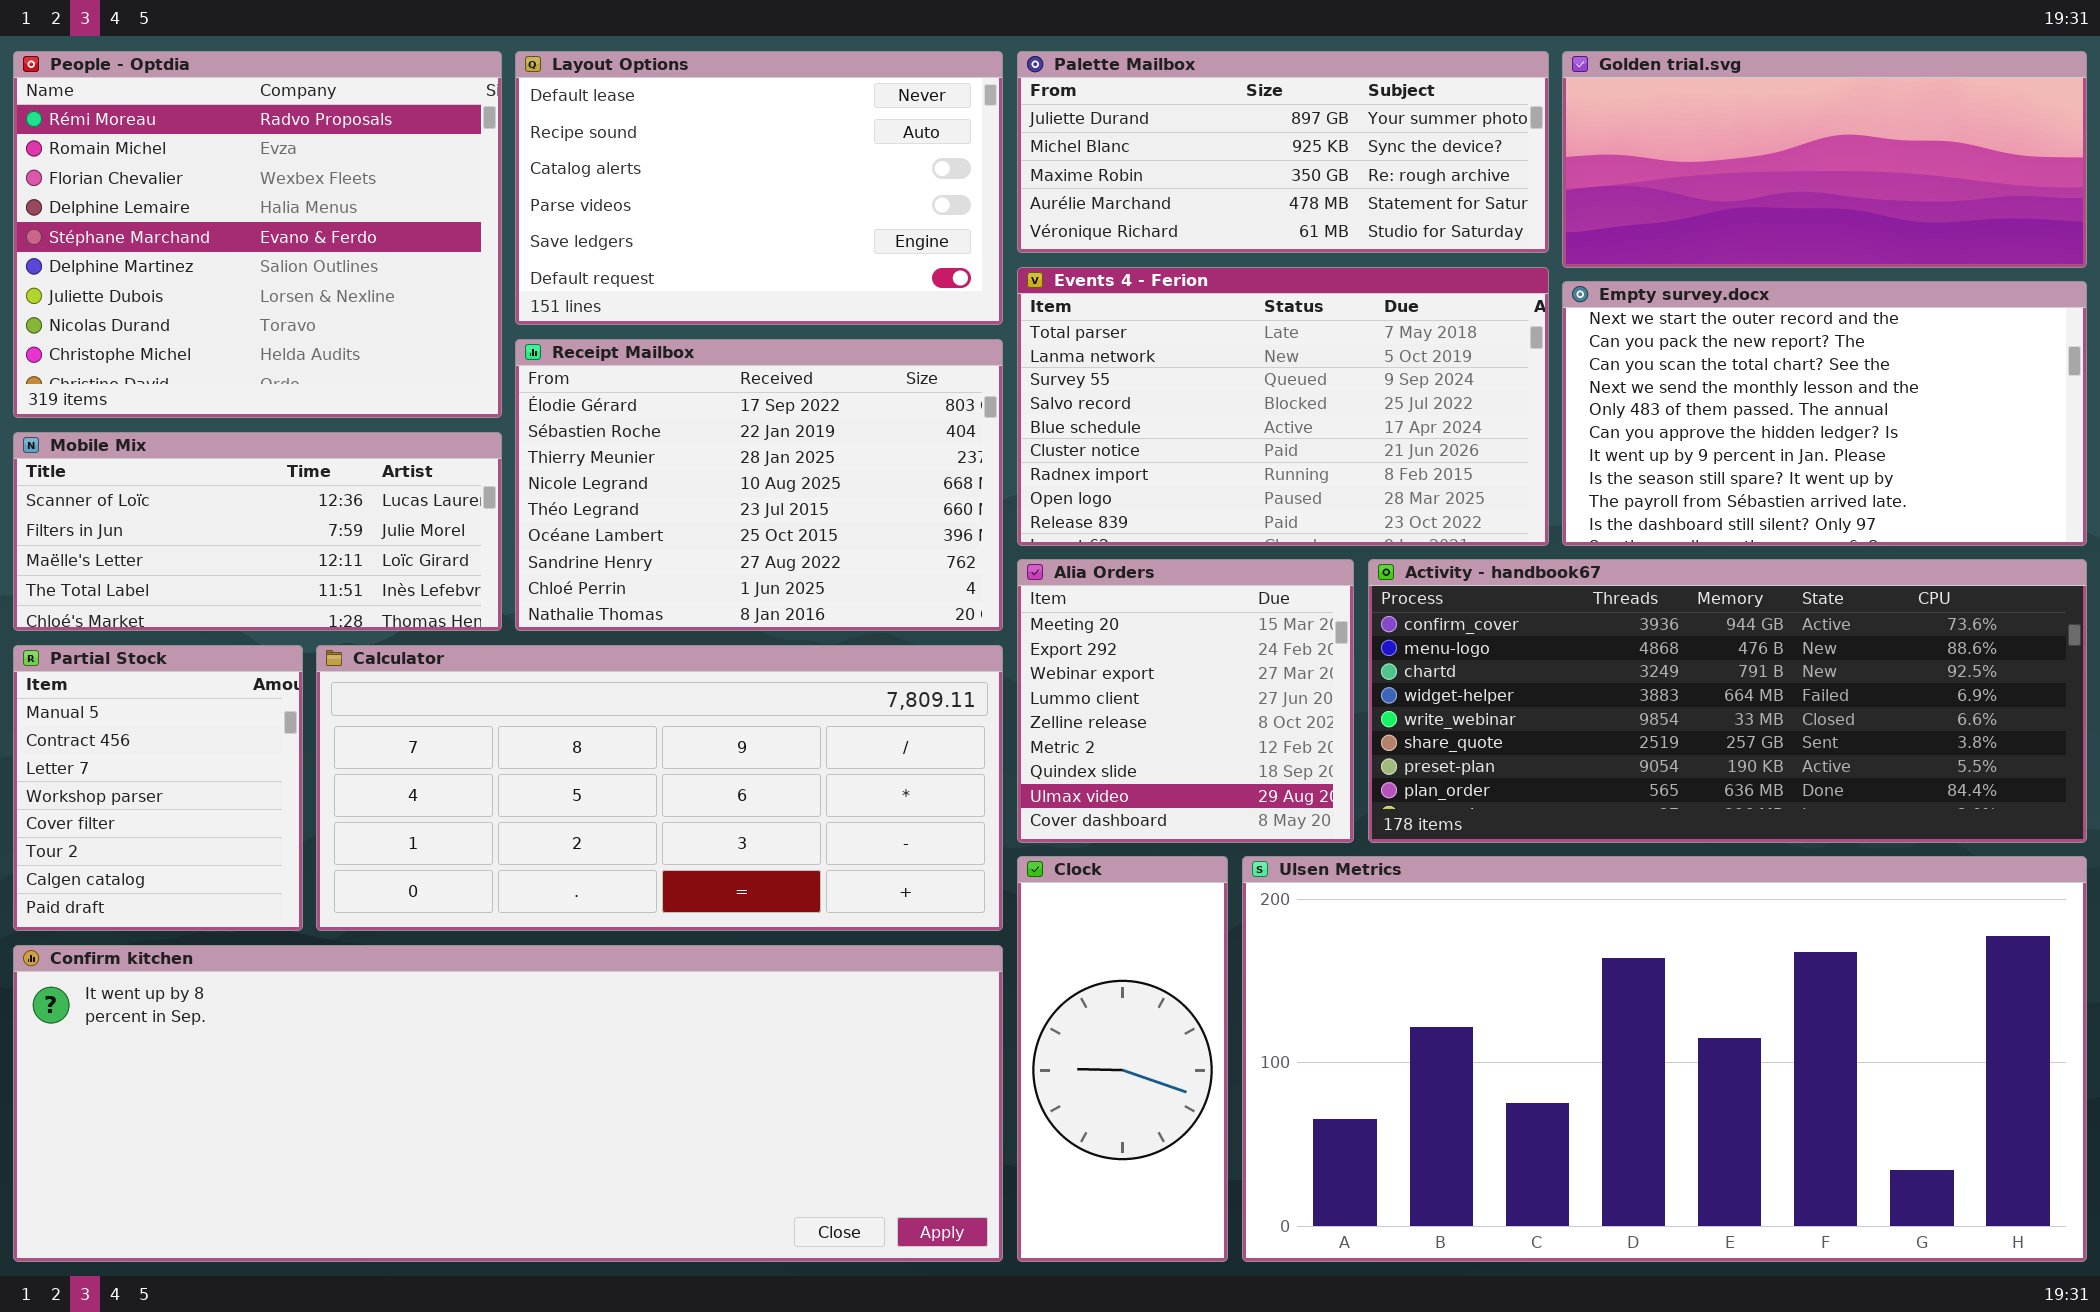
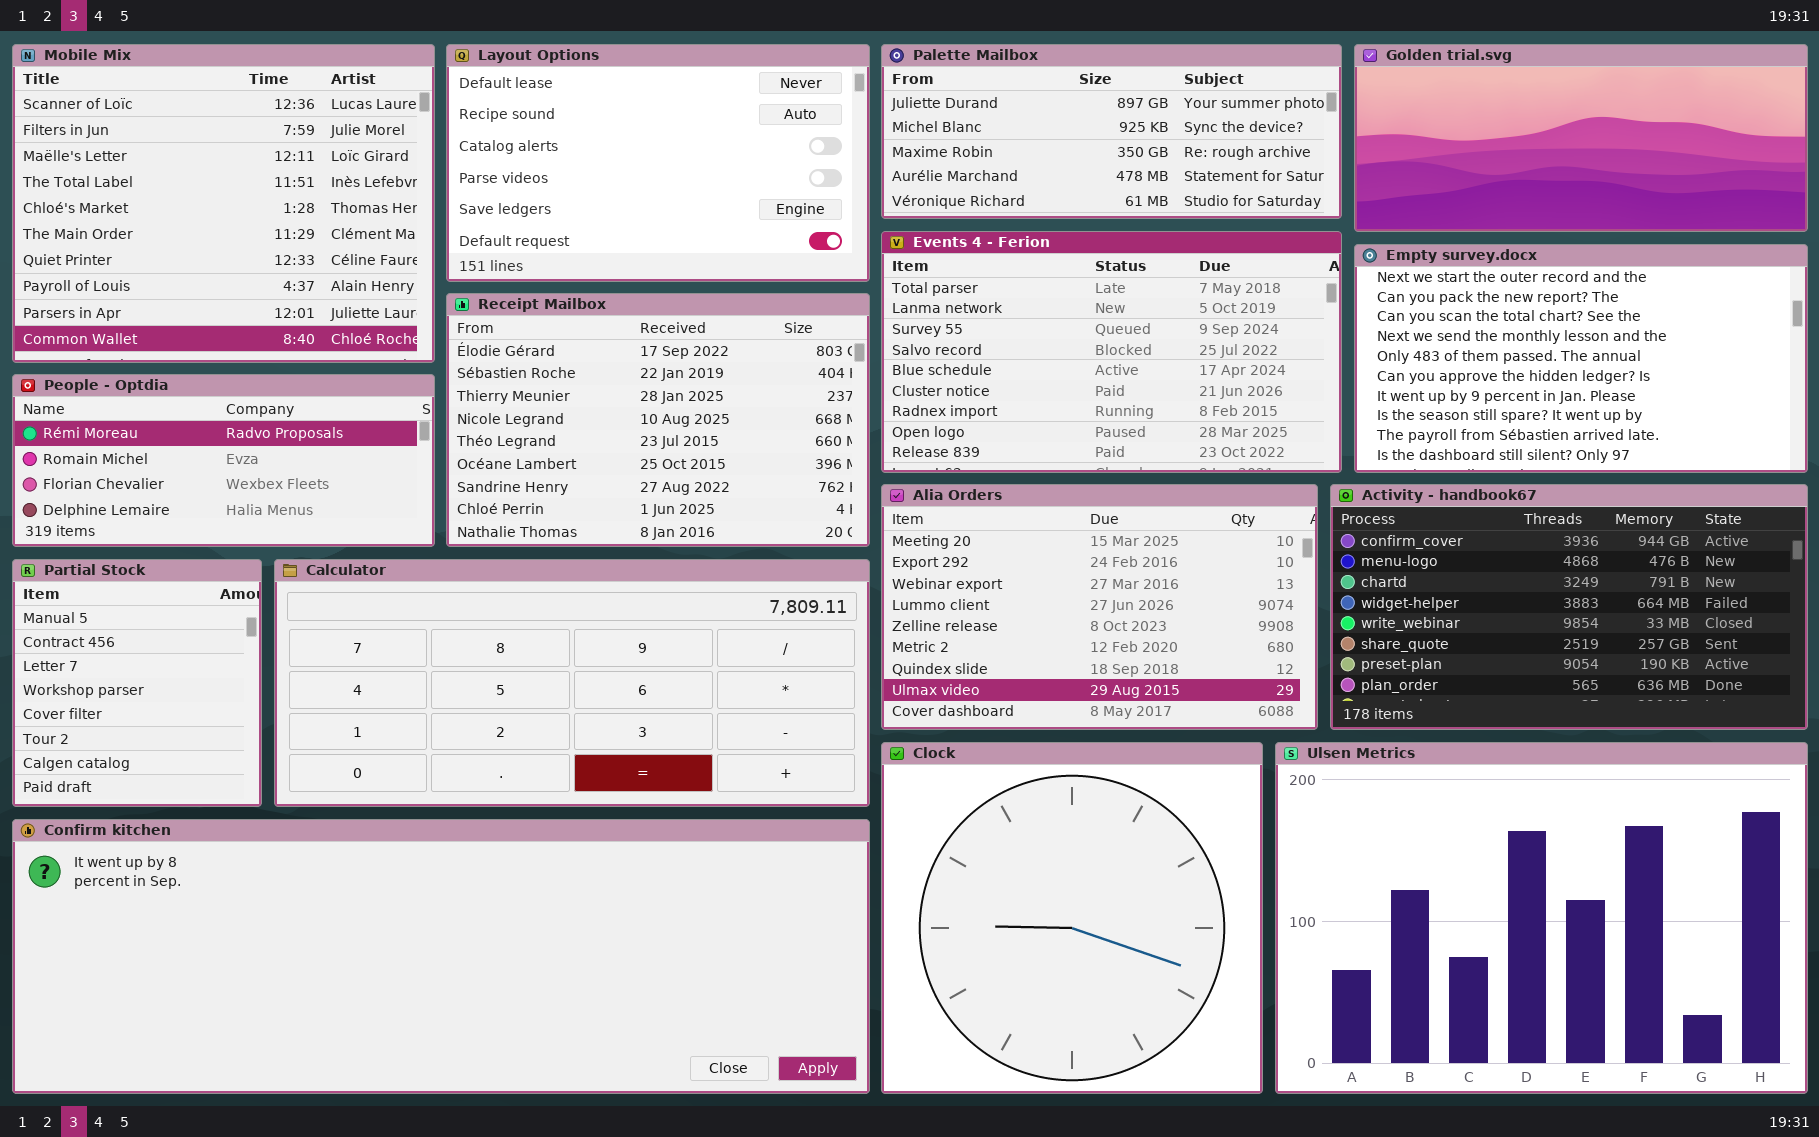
People - Optdia: [13,51,502,418] -> [12,374,435,547], moved, resized
Mobile Mix: [13,432,502,631] -> [12,44,435,363], moved, resized
Alia Orders: [1017,559,1354,843] -> [881,484,1318,730], resized
Activity - handbook67: [1368,559,2087,843] -> [1330,484,1808,730], resized
Clock: [1017,856,1228,1262] -> [881,742,1263,1094], resized
Ulsen Metrics: [1242,856,2087,1262] -> [1275,742,1808,1094], resized

